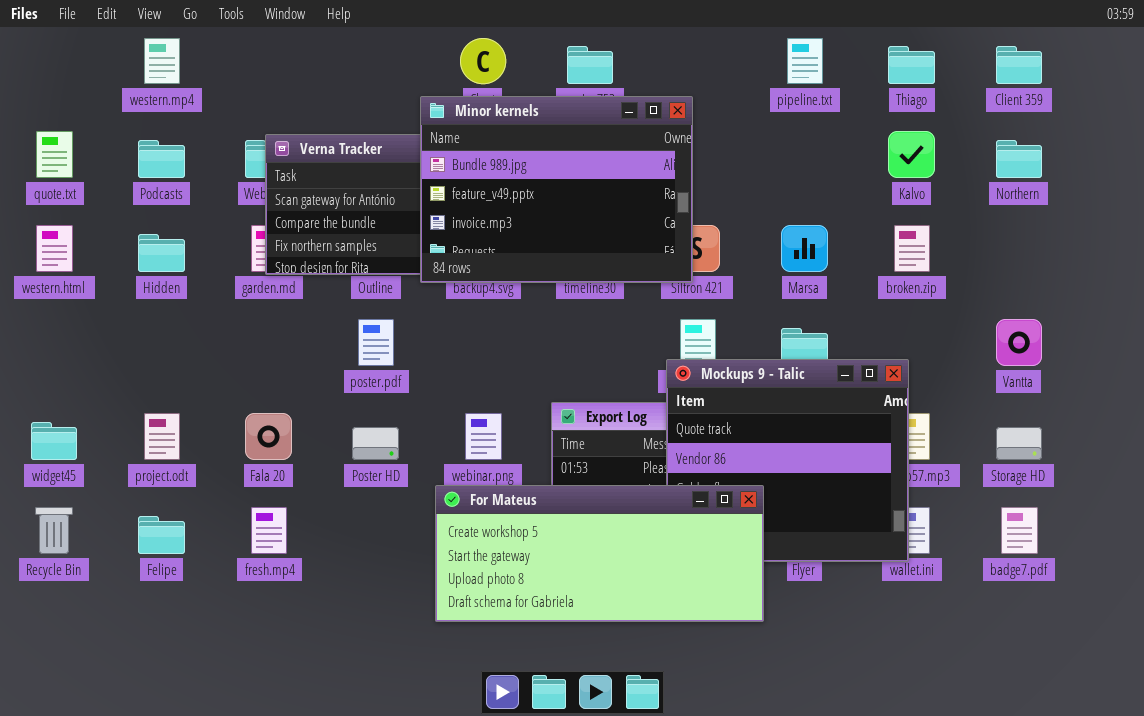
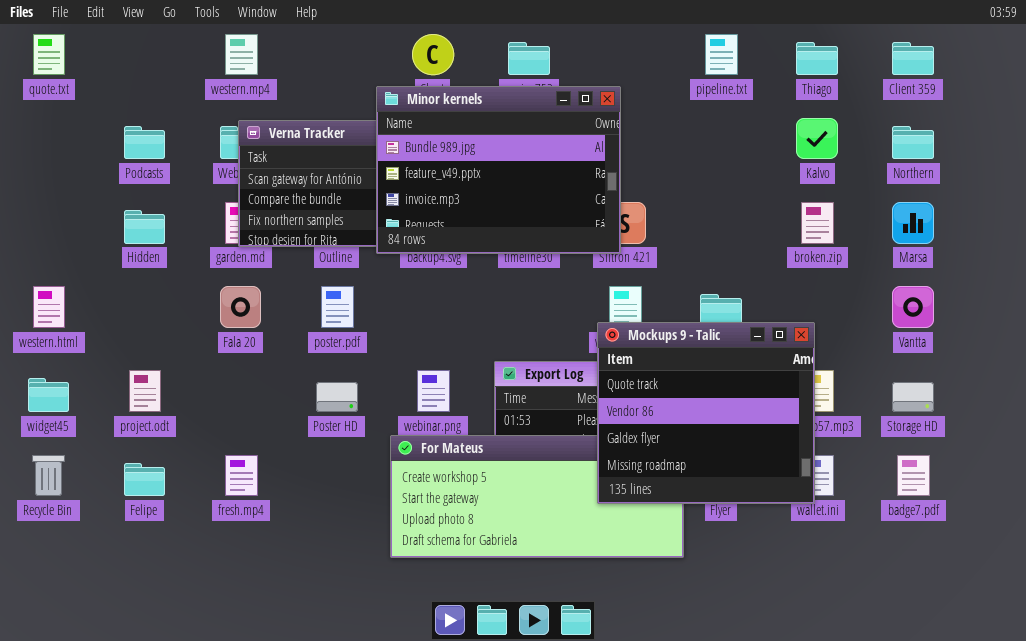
western.mp4: [144,38,180,84] -> [225,34,258,75], moved
quote.txt: [36,131,73,178] -> [33,34,65,75], moved
western.html: [36,225,73,272] -> [33,286,65,328], moved
Marsa: [781,225,828,272] -> [892,202,934,244], moved
Mockups 9 - Talic: [666,359,909,562] -> [597,322,815,504], raised
Fala 20: [245,413,292,460] -> [220,286,261,328], moved

